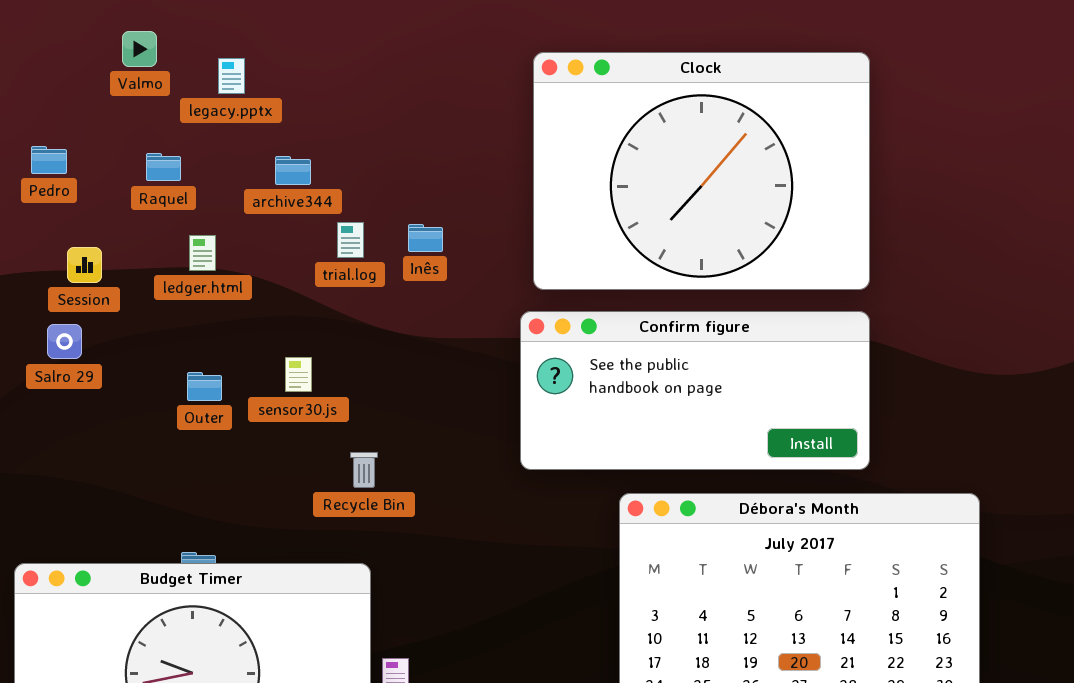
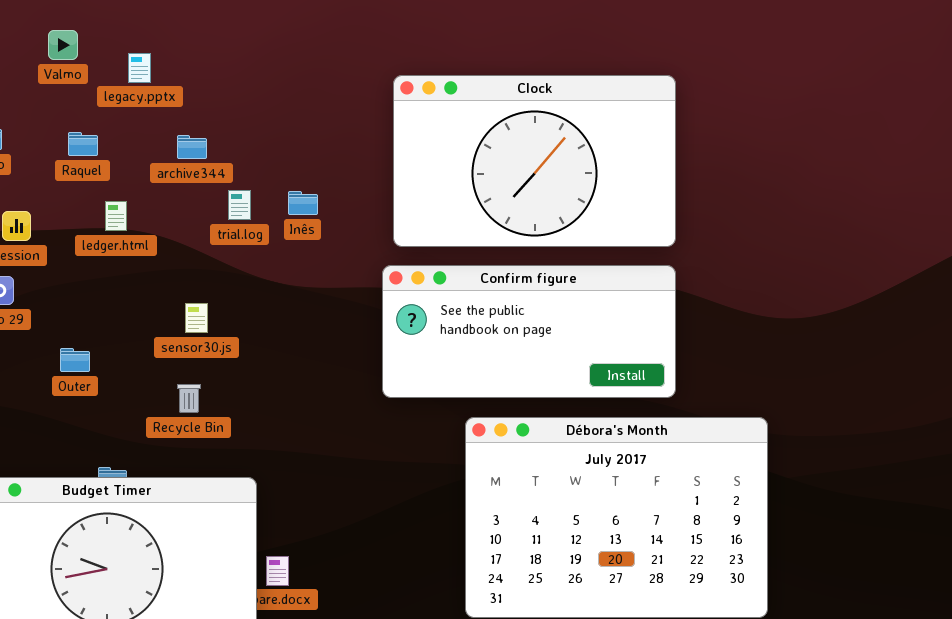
Clock: [533,52,870,290] -> [393,75,676,247], resized
Outer: [187,372,222,401] -> [60,348,90,372], moved
Recycle Bin: [350,452,378,488] -> [177,384,201,413], moved

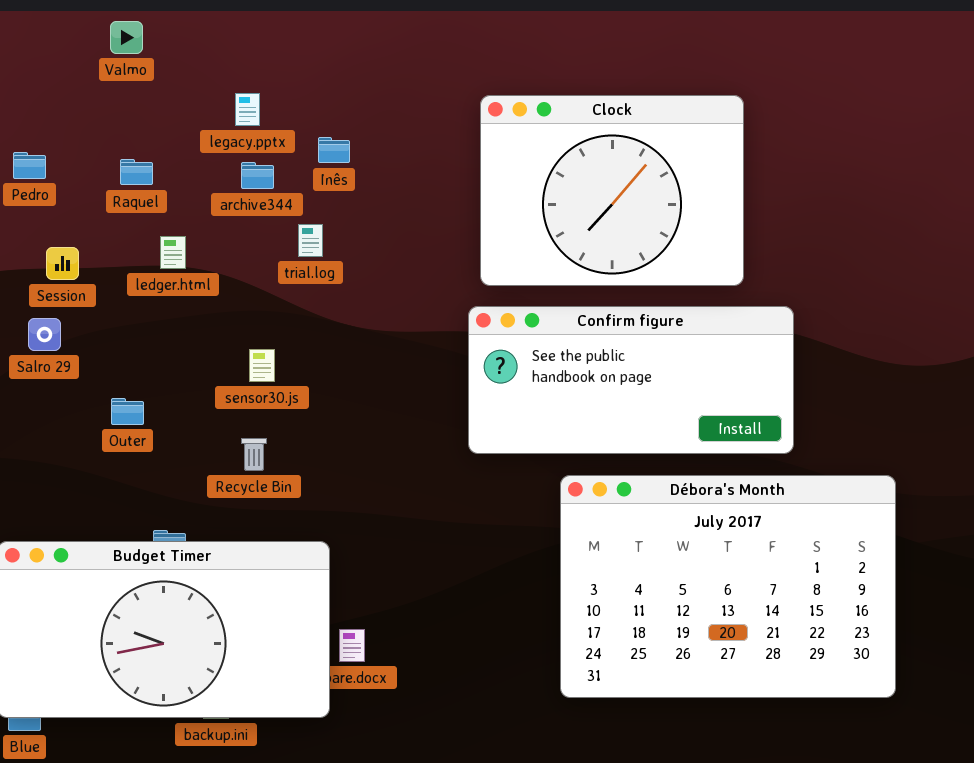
Valmo: [48,30,78,60] -> [110,21,143,54], moved
legacy.pptx: [128,53,151,83] -> [235,93,260,126], moved
Clock: [393,75,676,247] -> [480,95,744,286], resized
Inês: [288,191,318,215] -> [318,137,350,163], moved

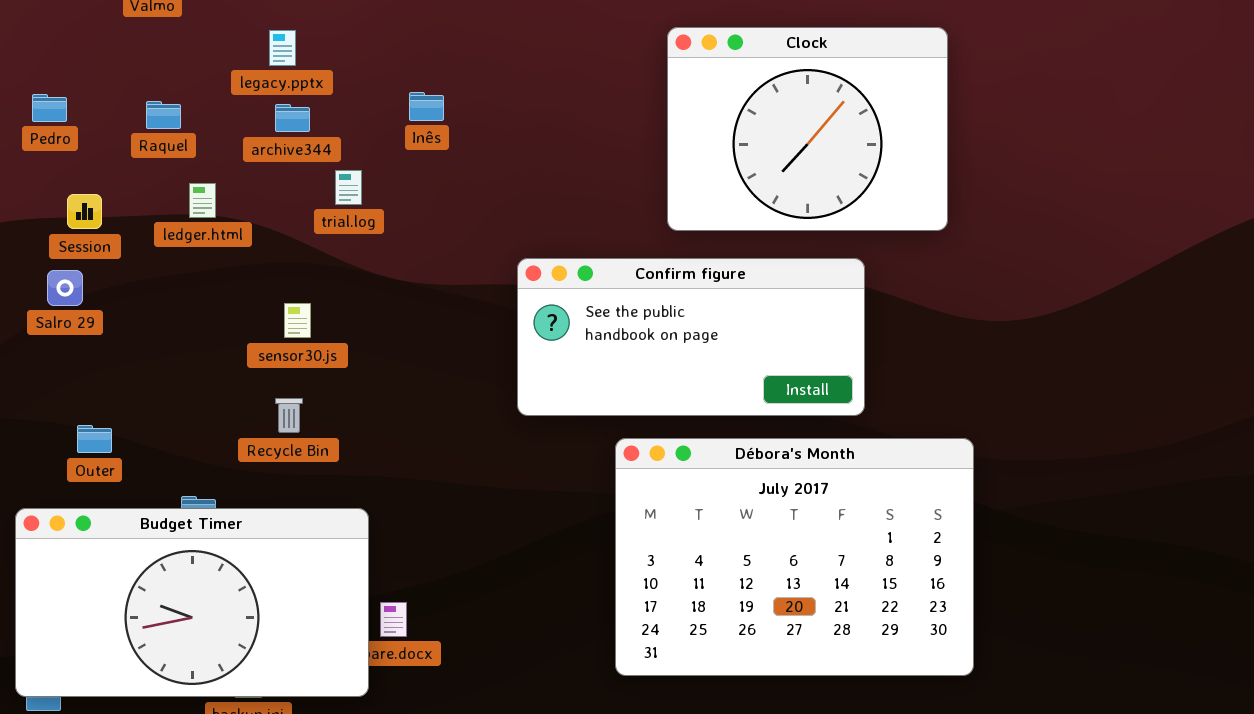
Clock: [480,95,744,286] -> [667,27,948,231], moved
Inês: [318,137,350,163] -> [409,92,444,121], moved
Outer: [111,398,144,425] -> [77,425,112,453], moved

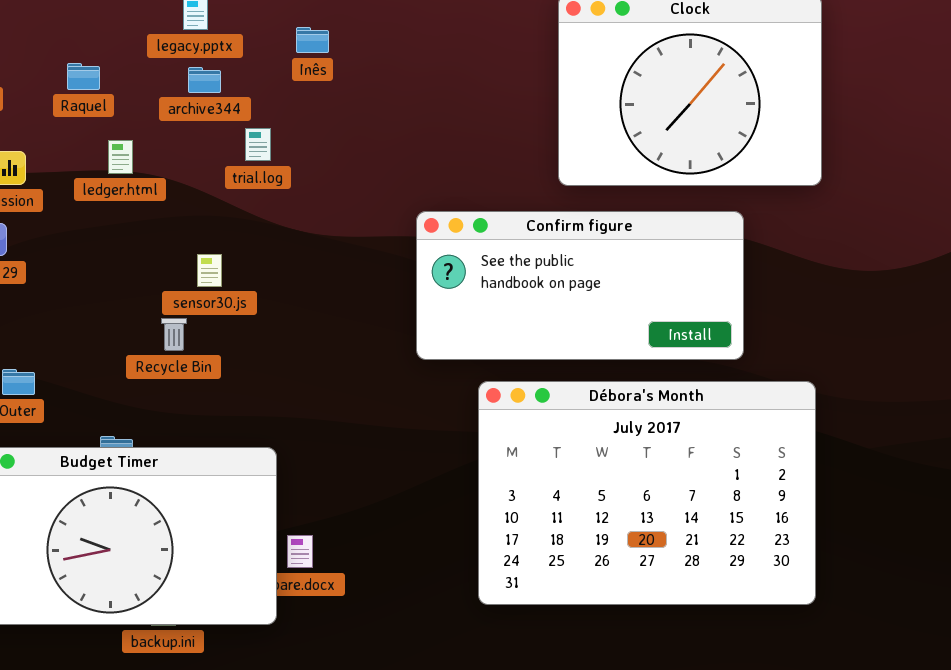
Inês: [409,92,444,121] -> [296,27,329,53], moved
Recycle Bin: [275,398,303,433] -> [161,318,187,351], moved
Débora's Month: [615,438,974,676] -> [478,381,816,605], moved

